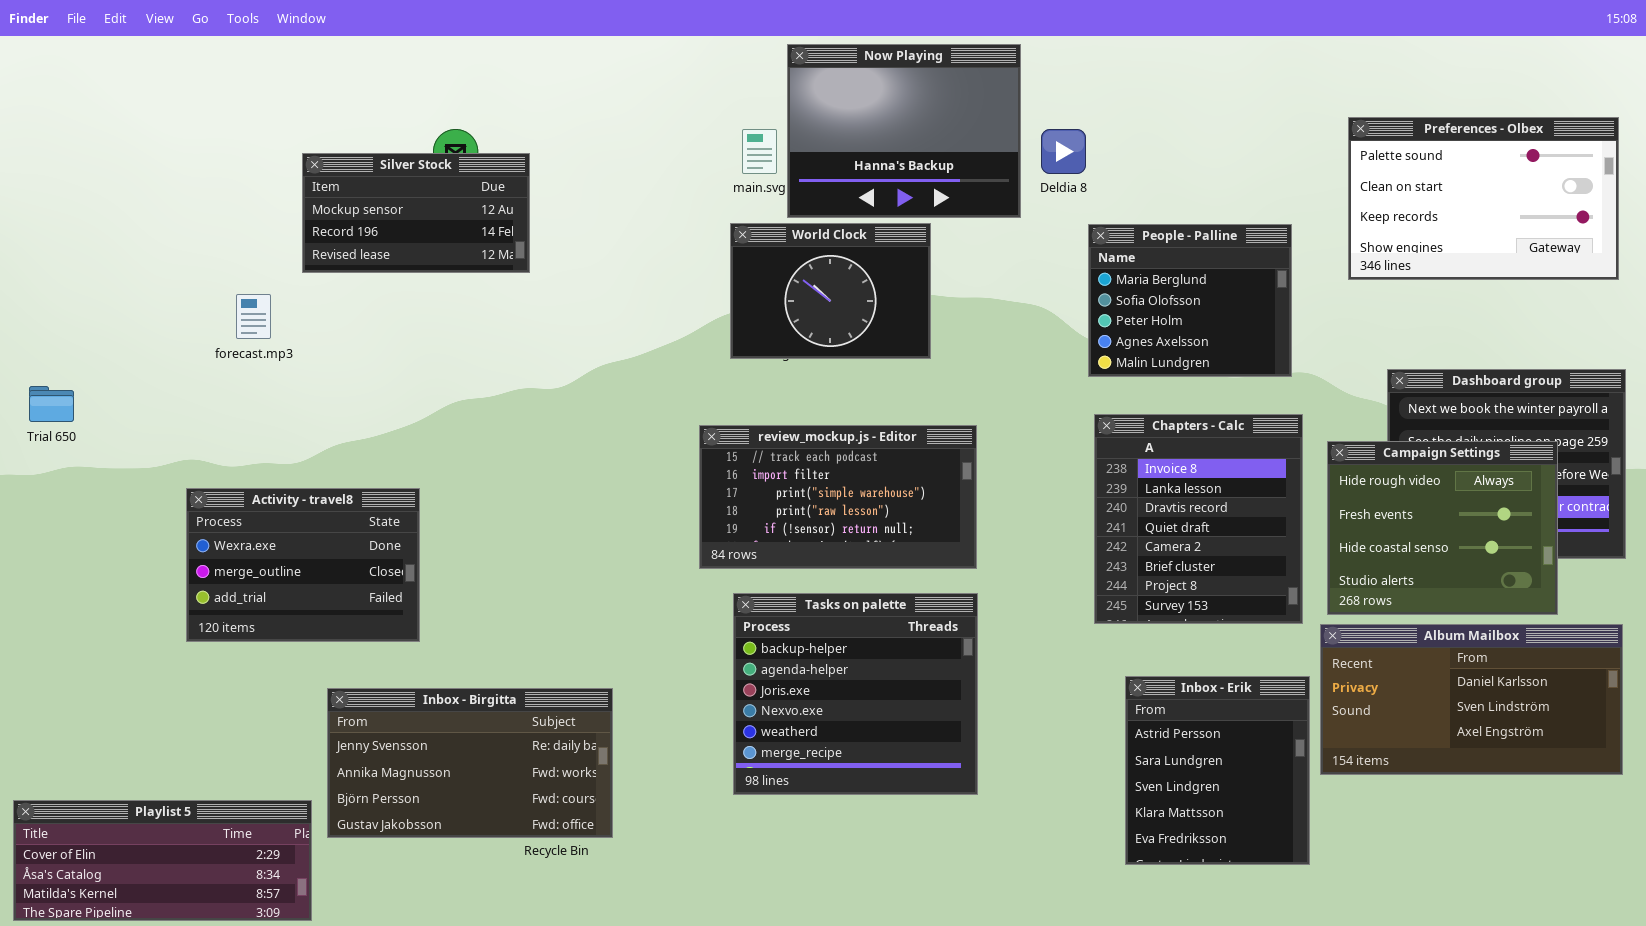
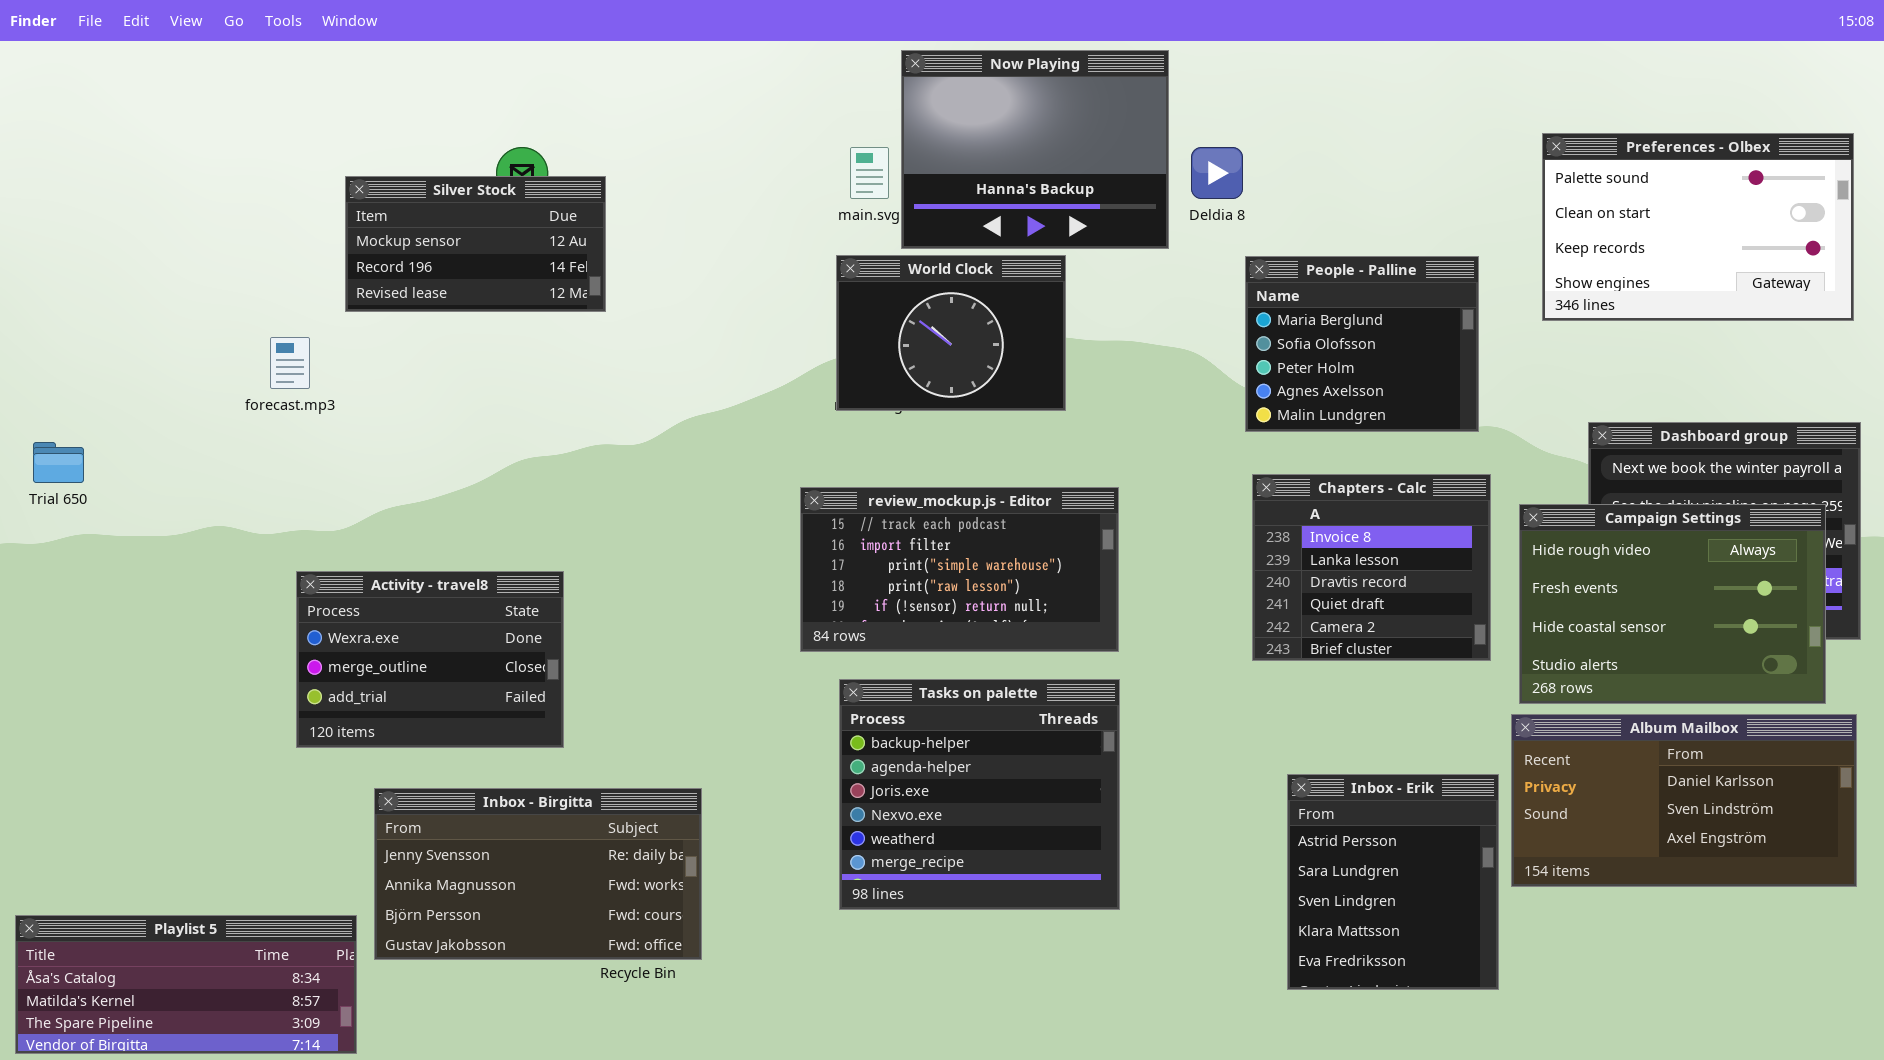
Chapters - Calc: [1094,414,1303,624] -> [1252,474,1491,661], resized
Campaign Settings: [1327,441,1558,615] -> [1519,504,1826,704], resized
Activity - travel8: [186,488,420,642] -> [296,571,564,748], moved
Playlist 5: [13,800,312,921] -> [15,915,357,1054], scrolled down 1 row

